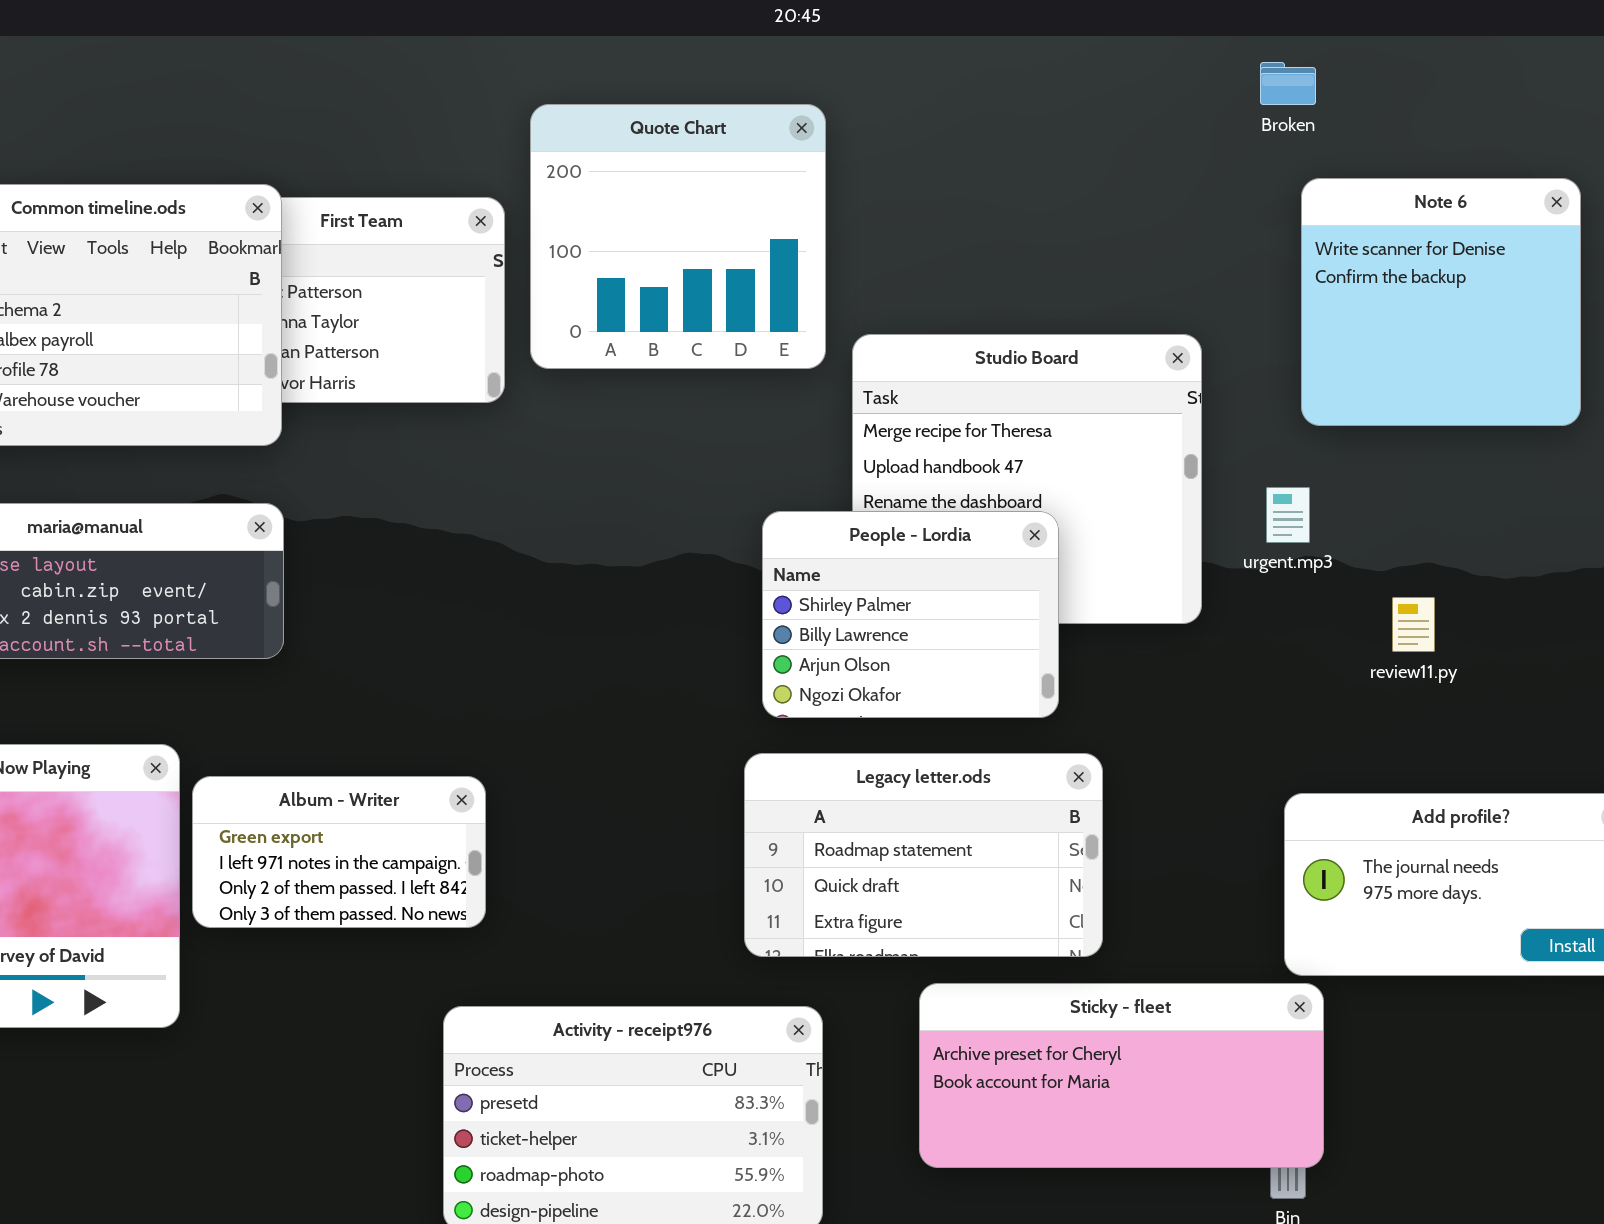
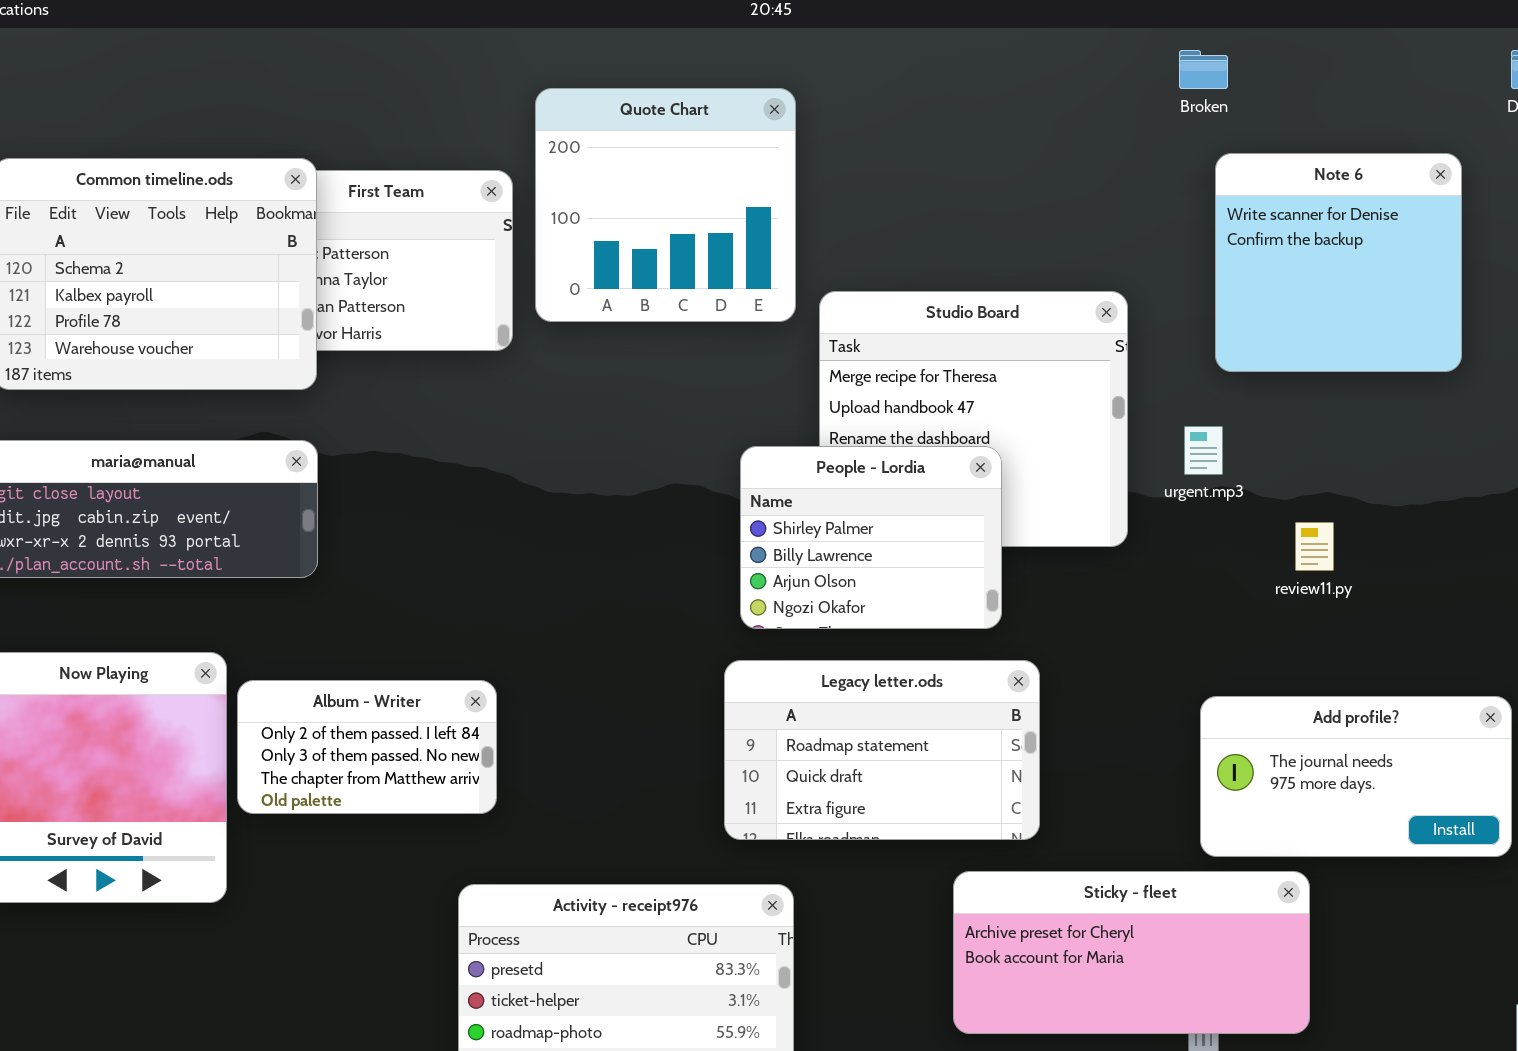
Album - Writer: [192,776,486,928] -> [237,680,497,814], scrolled down 2 rows
Sticky - fleet: [919,983,1324,1168] -> [953,871,1310,1034], moved

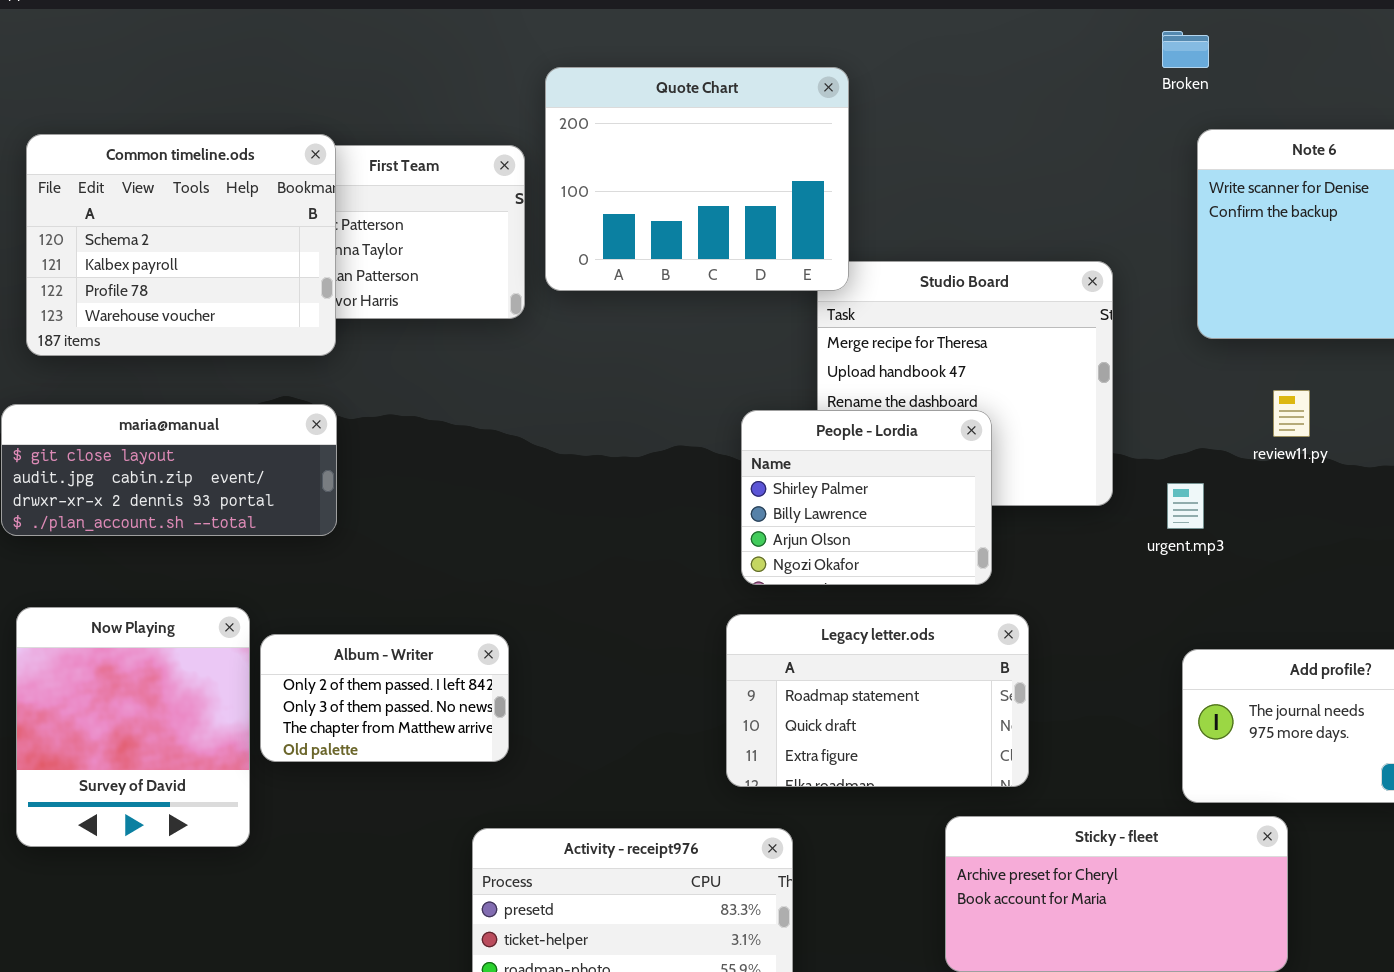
Quote Chart: [535,88,796,322] -> [545,67,849,291], resized
urgent.mp3: [1184,426,1223,475] -> [1167,483,1204,529], moved
review11.py: [1295,522,1334,571] -> [1273,390,1310,437], moved

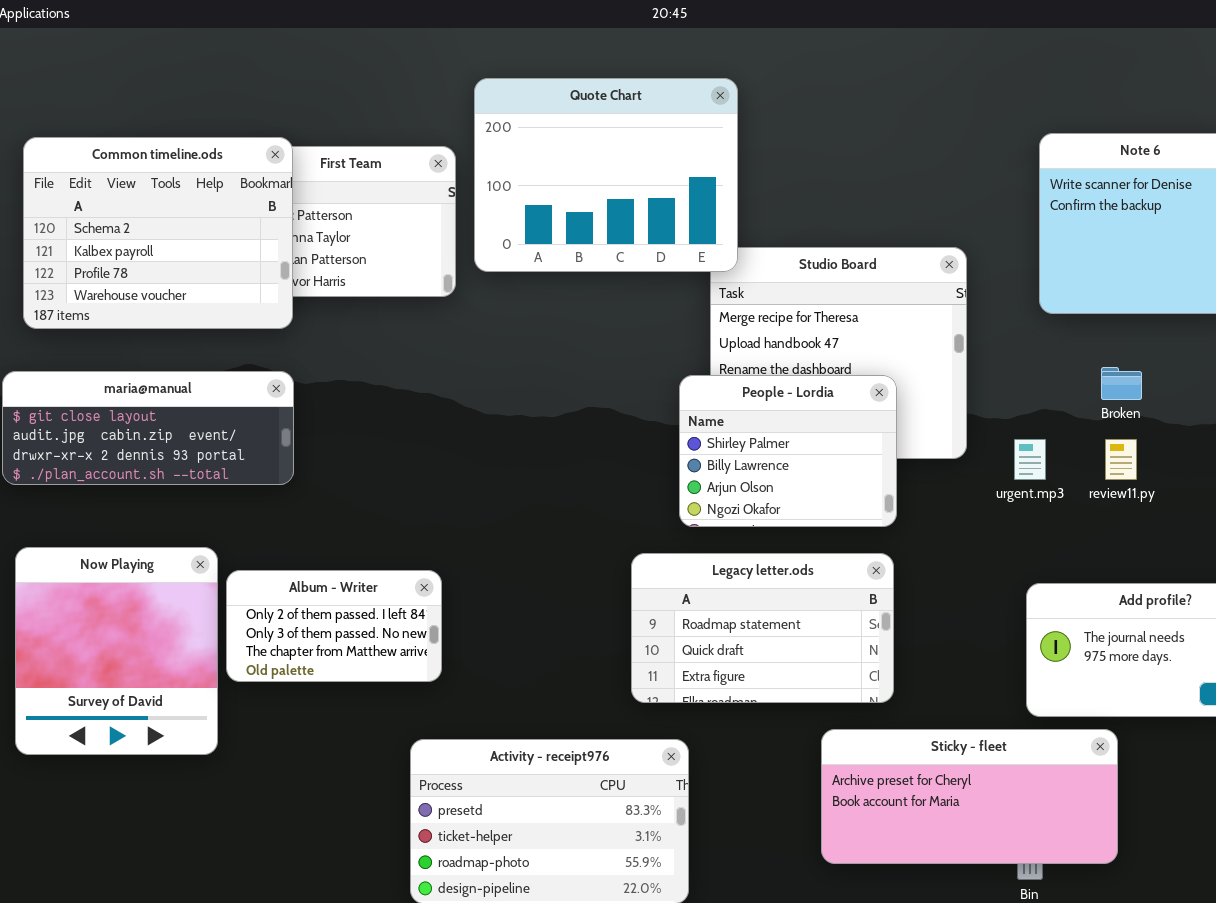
Broken: [1162,31,1209,68] -> [1101,367,1142,400], moved
review11.py: [1273,390,1310,437] -> [1105,439,1137,480], moved
People - Lordia: [741,410,992,585] -> [679,375,897,527], moved

